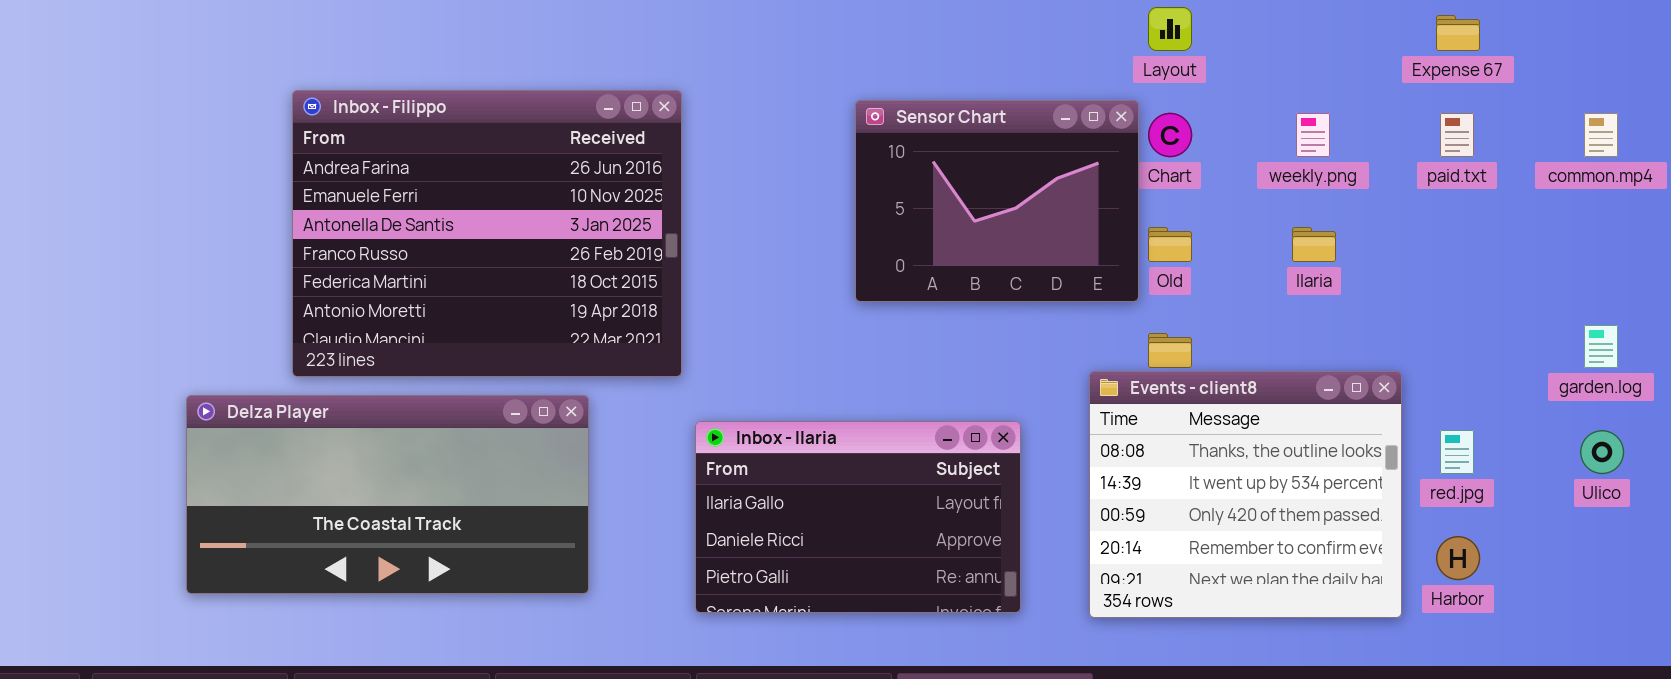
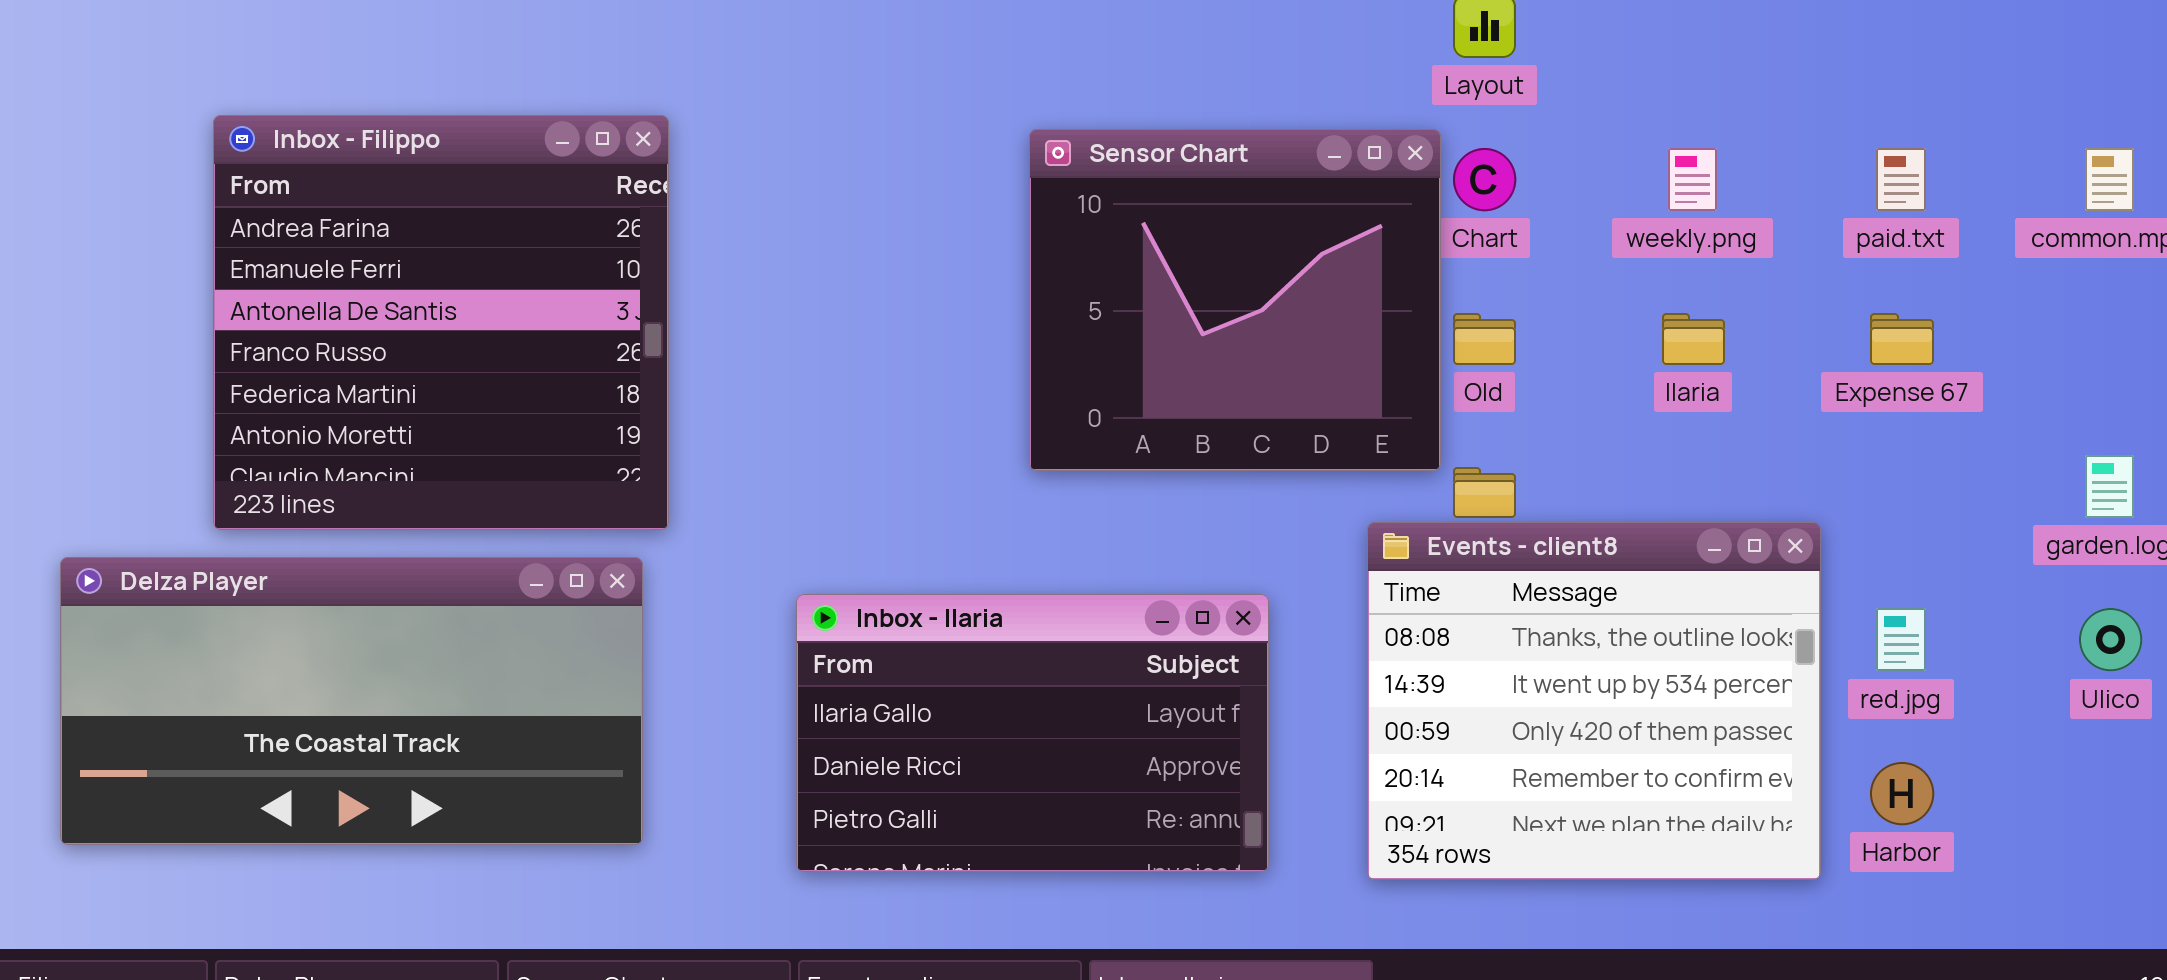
Expense 67: [1436,15,1480,51] -> [1870,313,1934,365], moved
Inbox - Filippo: [292,90,682,377] -> [213,115,669,530], resized
Sensor Chart: [855,100,1139,302] -> [1029,129,1441,471], resized

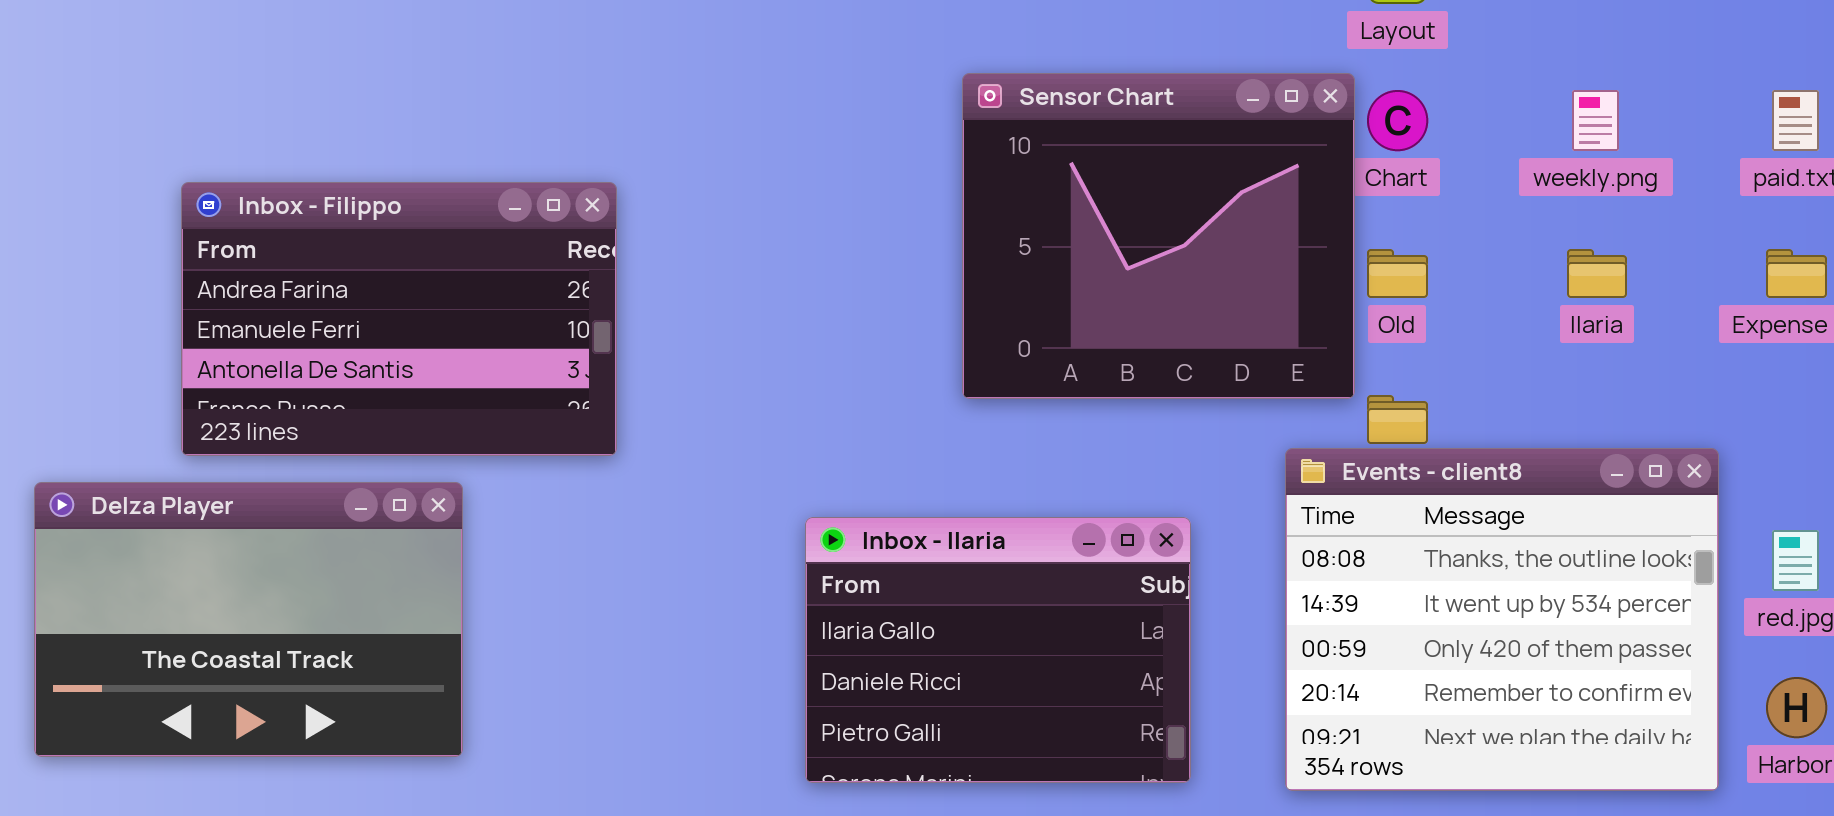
Inbox - Filippo: [213,115,669,530] -> [181,182,617,456], resized
Delza Player: [60,557,643,845] -> [34,482,463,757], resized
Inbox - Ilaria: [796,594,1269,872] -> [805,517,1191,783], resized

